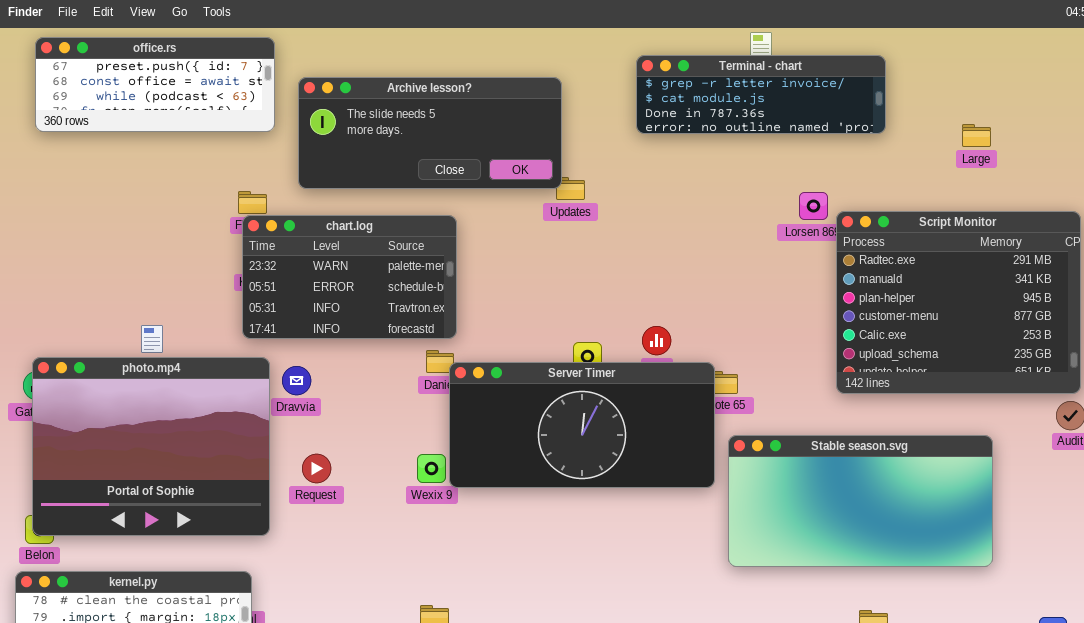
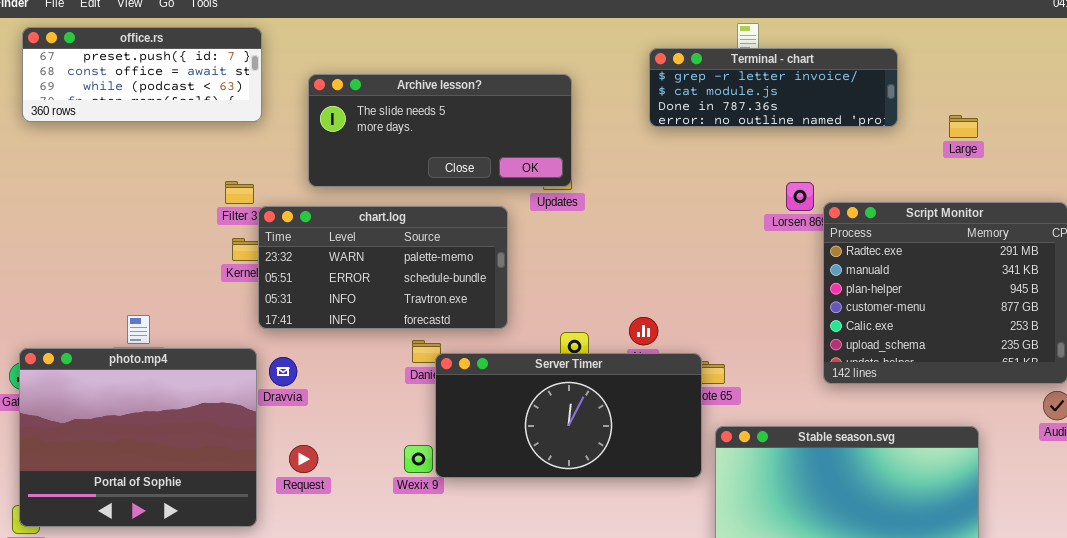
Terminal - chart: [636,55,886,134] -> [649,48,898,127], moved
Archive lesson?: [298,77,562,189] -> [308,74,572,187], moved
chart.log: [242,215,457,339] -> [258,206,508,329], moved, resized

